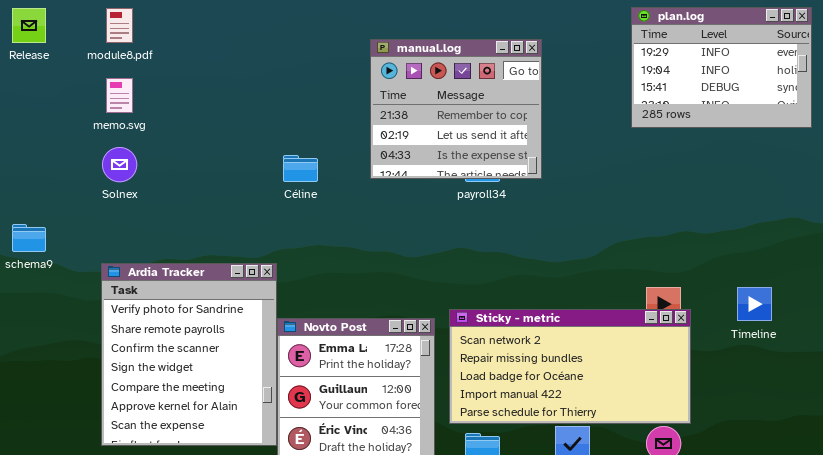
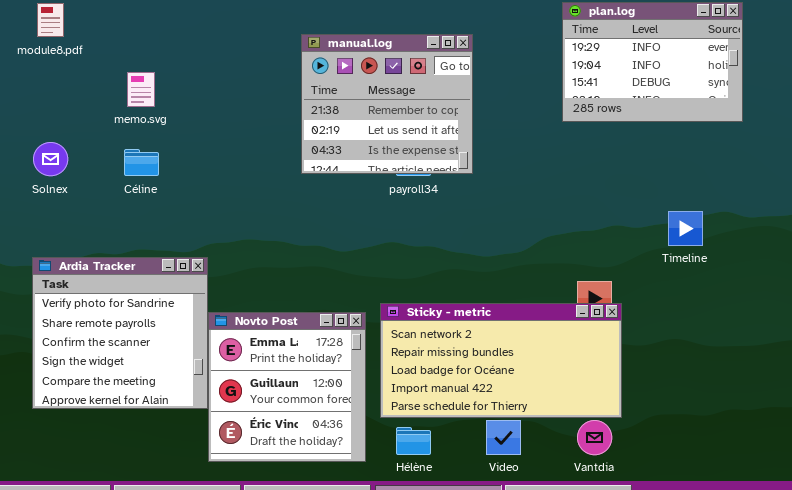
memo.svg: [106,78,133,113] -> [127,72,155,107], moved
Céline: [283,155,318,182] -> [124,149,159,176], moved
Ardia Tracker: [101,263,277,446] -> [32,257,208,409], resized
Timeline: [737,287,772,321] -> [668,211,703,246], moved

